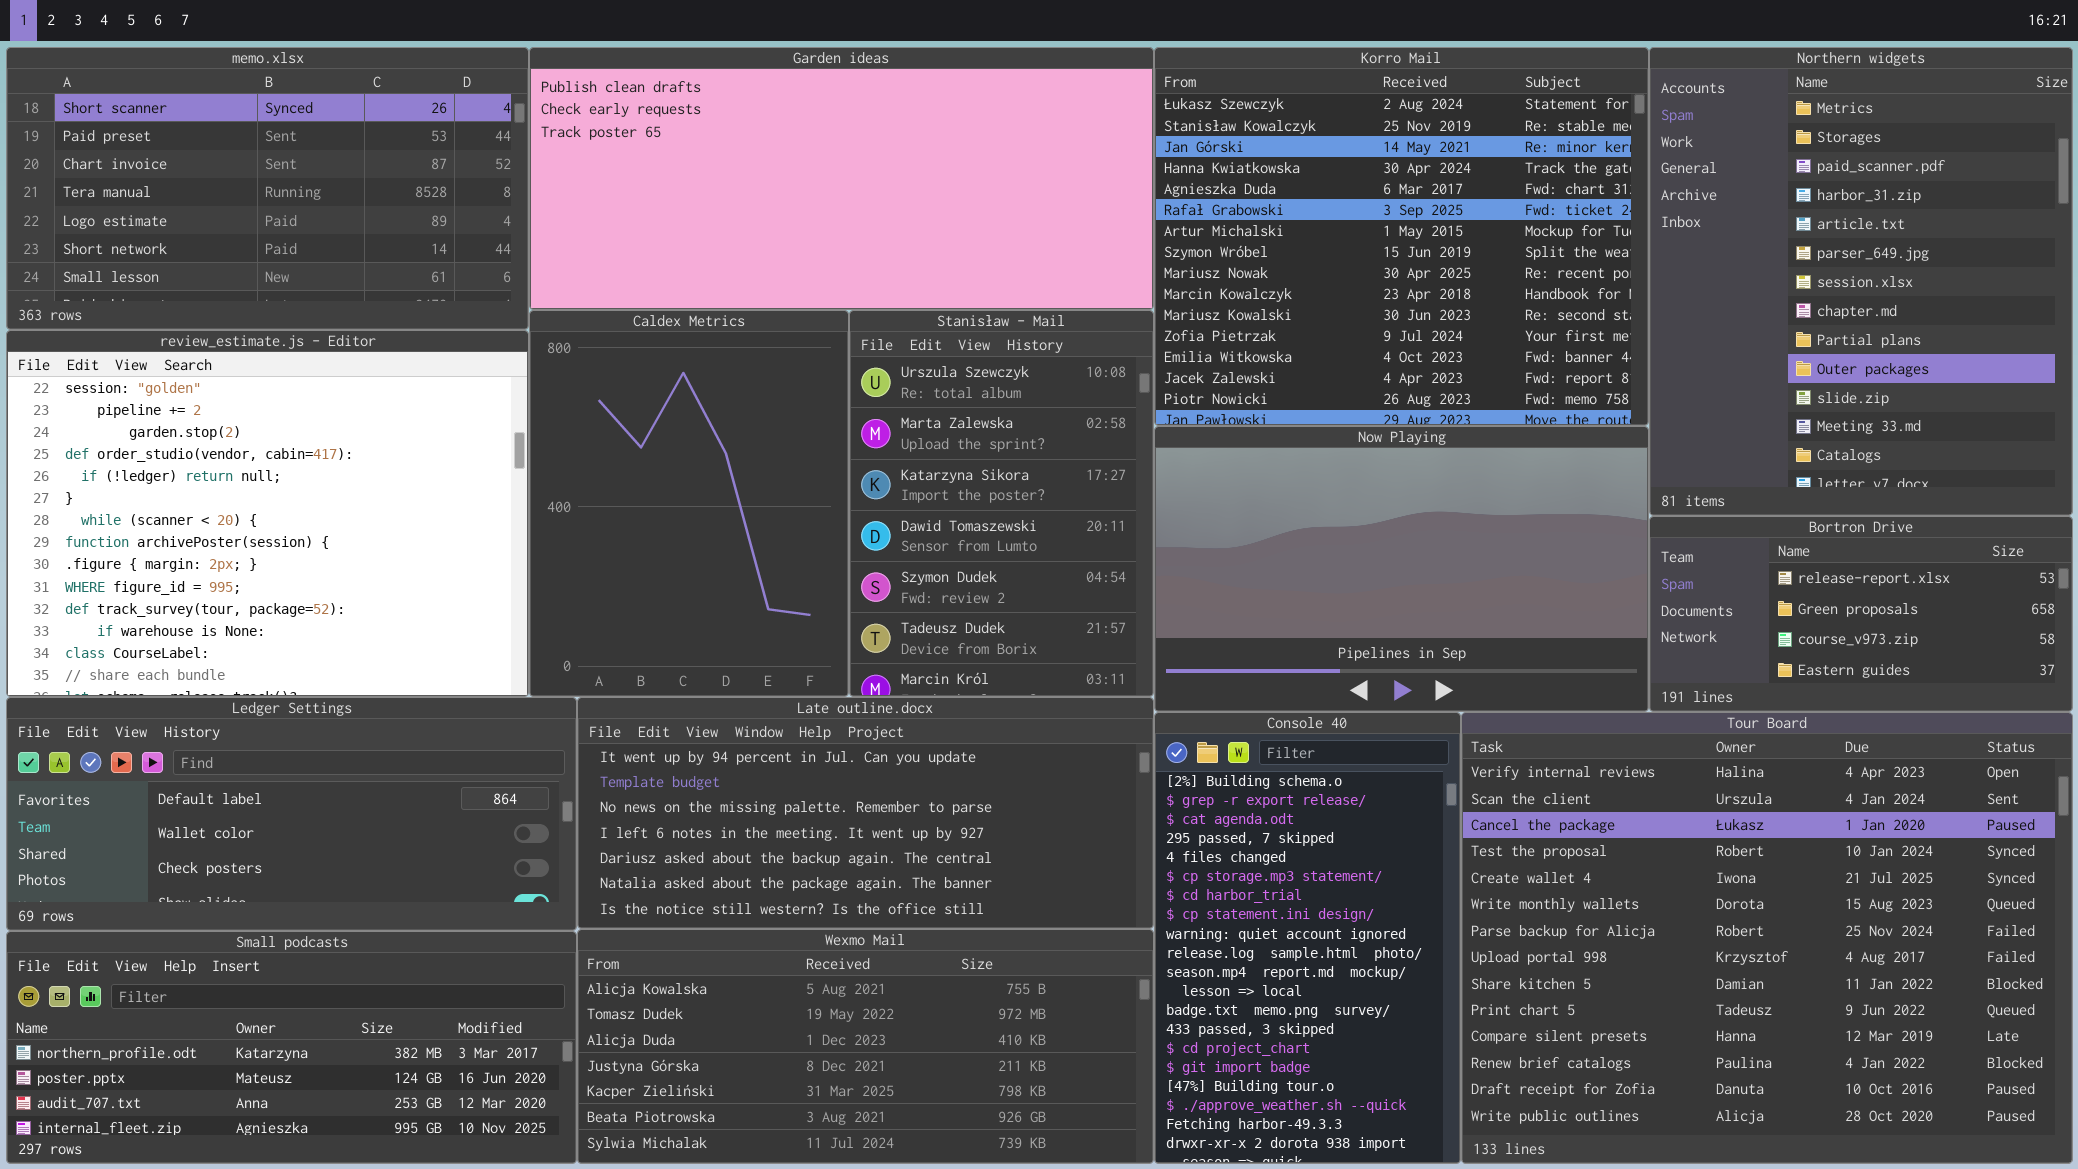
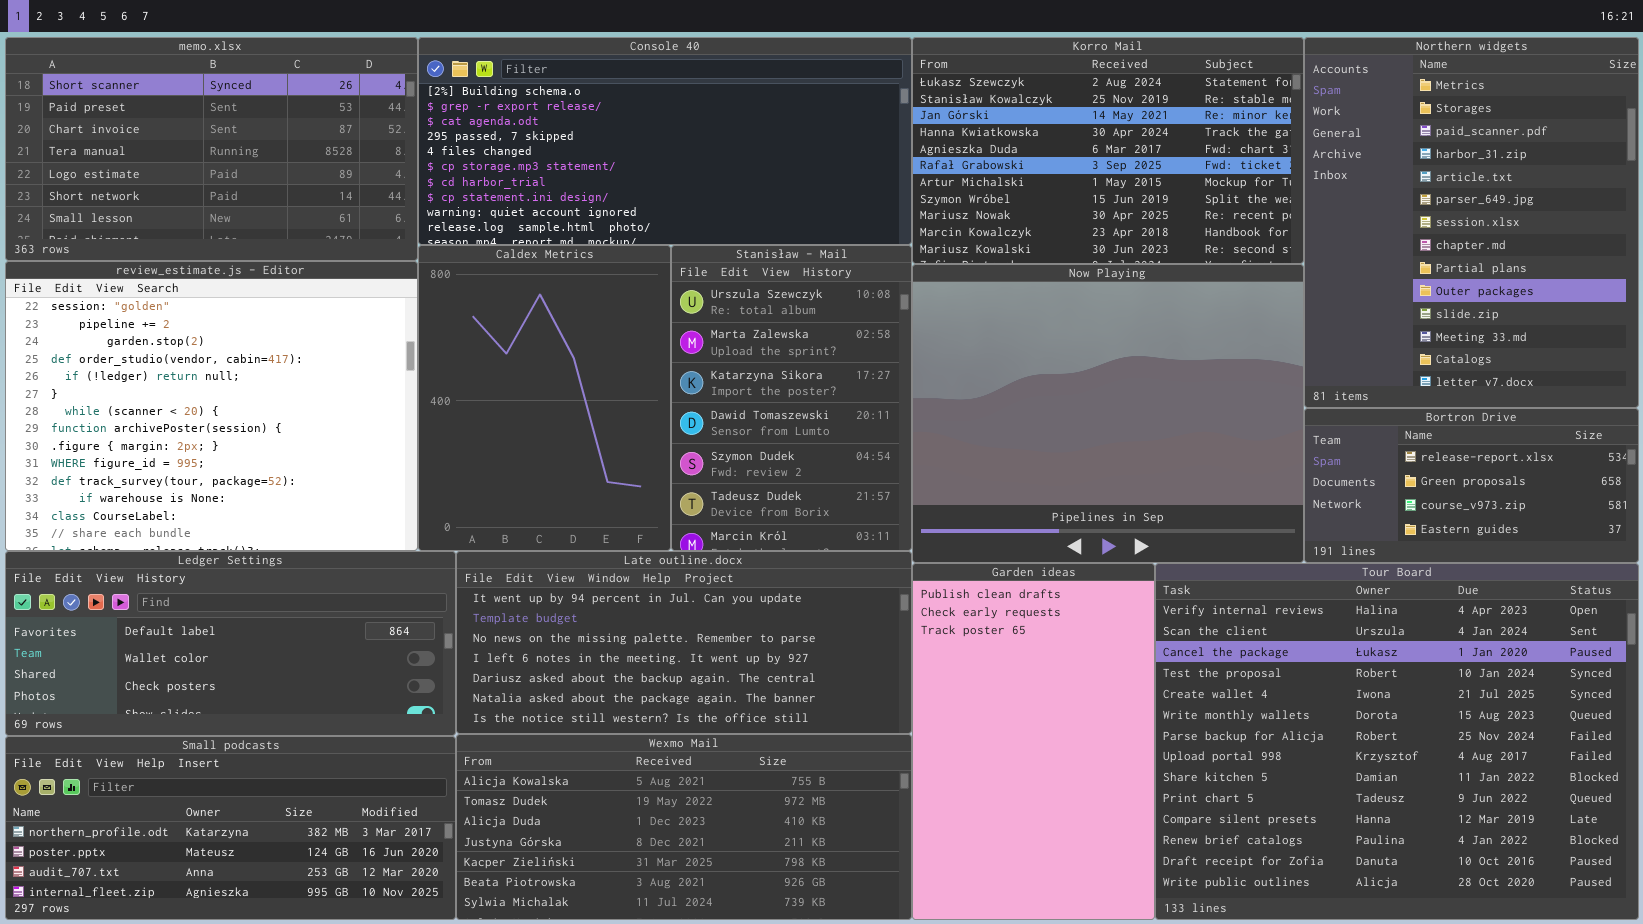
Garden ideas: [529,47,1154,310] -> [912,563,1155,920], moved, resized
Korro Mail: [1154,47,1649,426] -> [912,37,1304,264], resized
Now Playing: [1154,426,1649,712] -> [912,264,1304,563], resized
Console 40: [1154,712,1461,1164] -> [418,37,912,245], moved, resized

